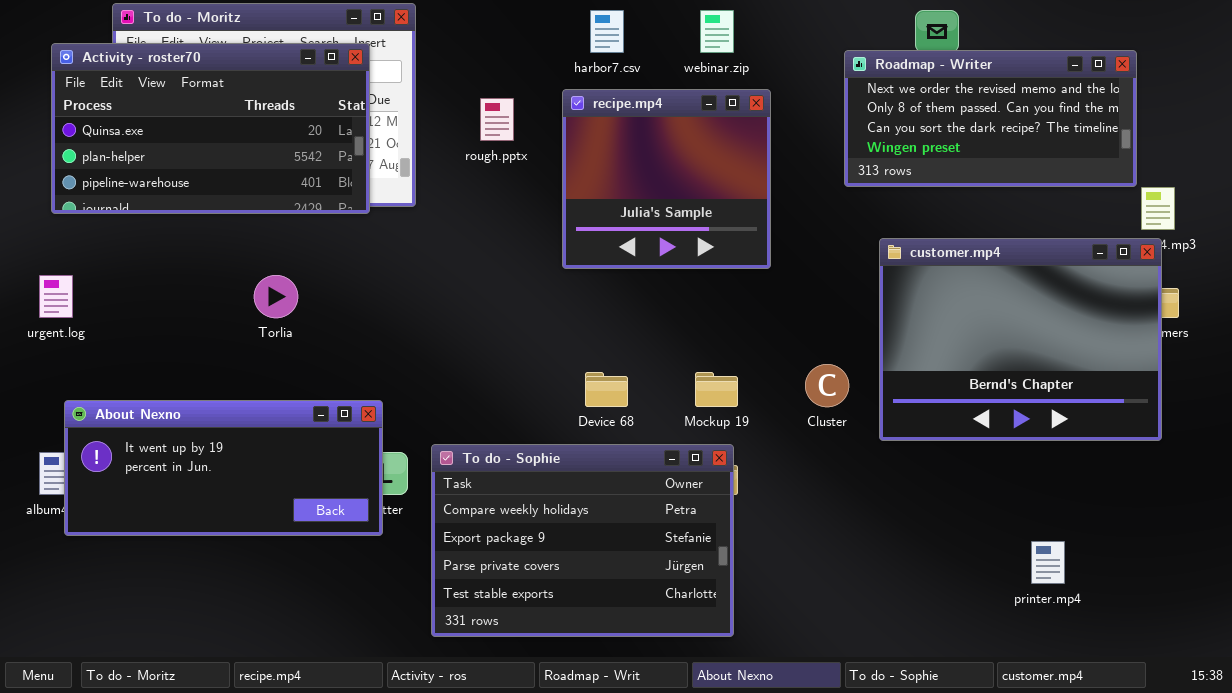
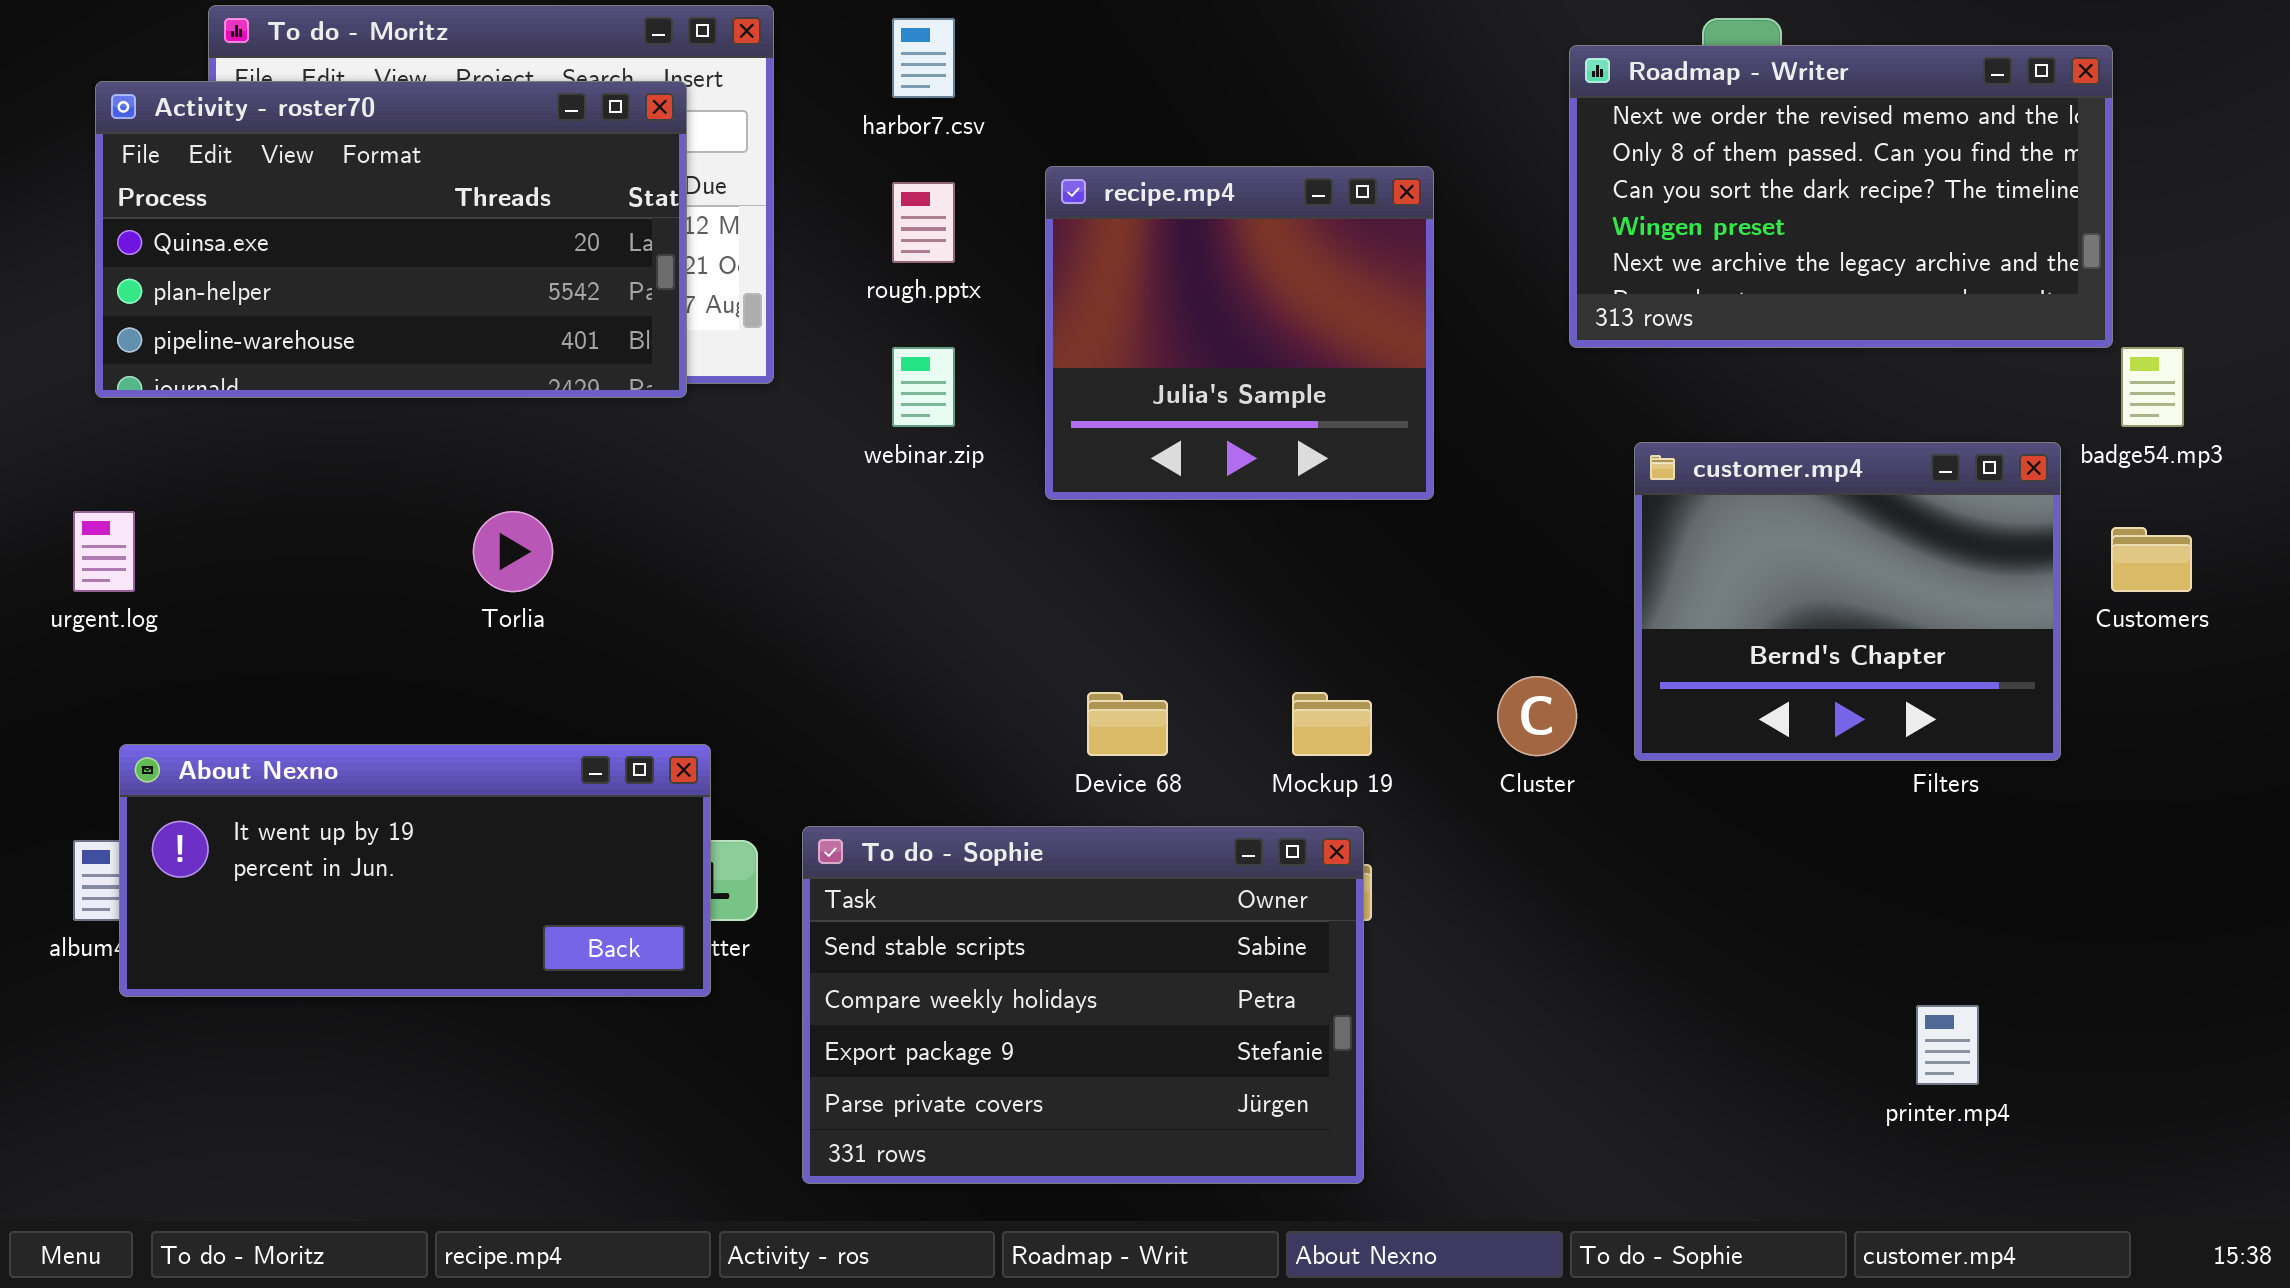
harbor7.csv: [590,10,624,53] -> [892,18,955,98], moved
webinar.zip: [700,10,734,53] -> [892,347,955,427], moved
Roadmap - Writer: [844,50,1137,187] -> [1569,45,2113,348], resized
customer.mp4: [879,238,1162,441] -> [1634,442,2061,761], resized
To do - Sophie: [431,444,734,637] -> [802,826,1364,1184], scrolled up 1 row

